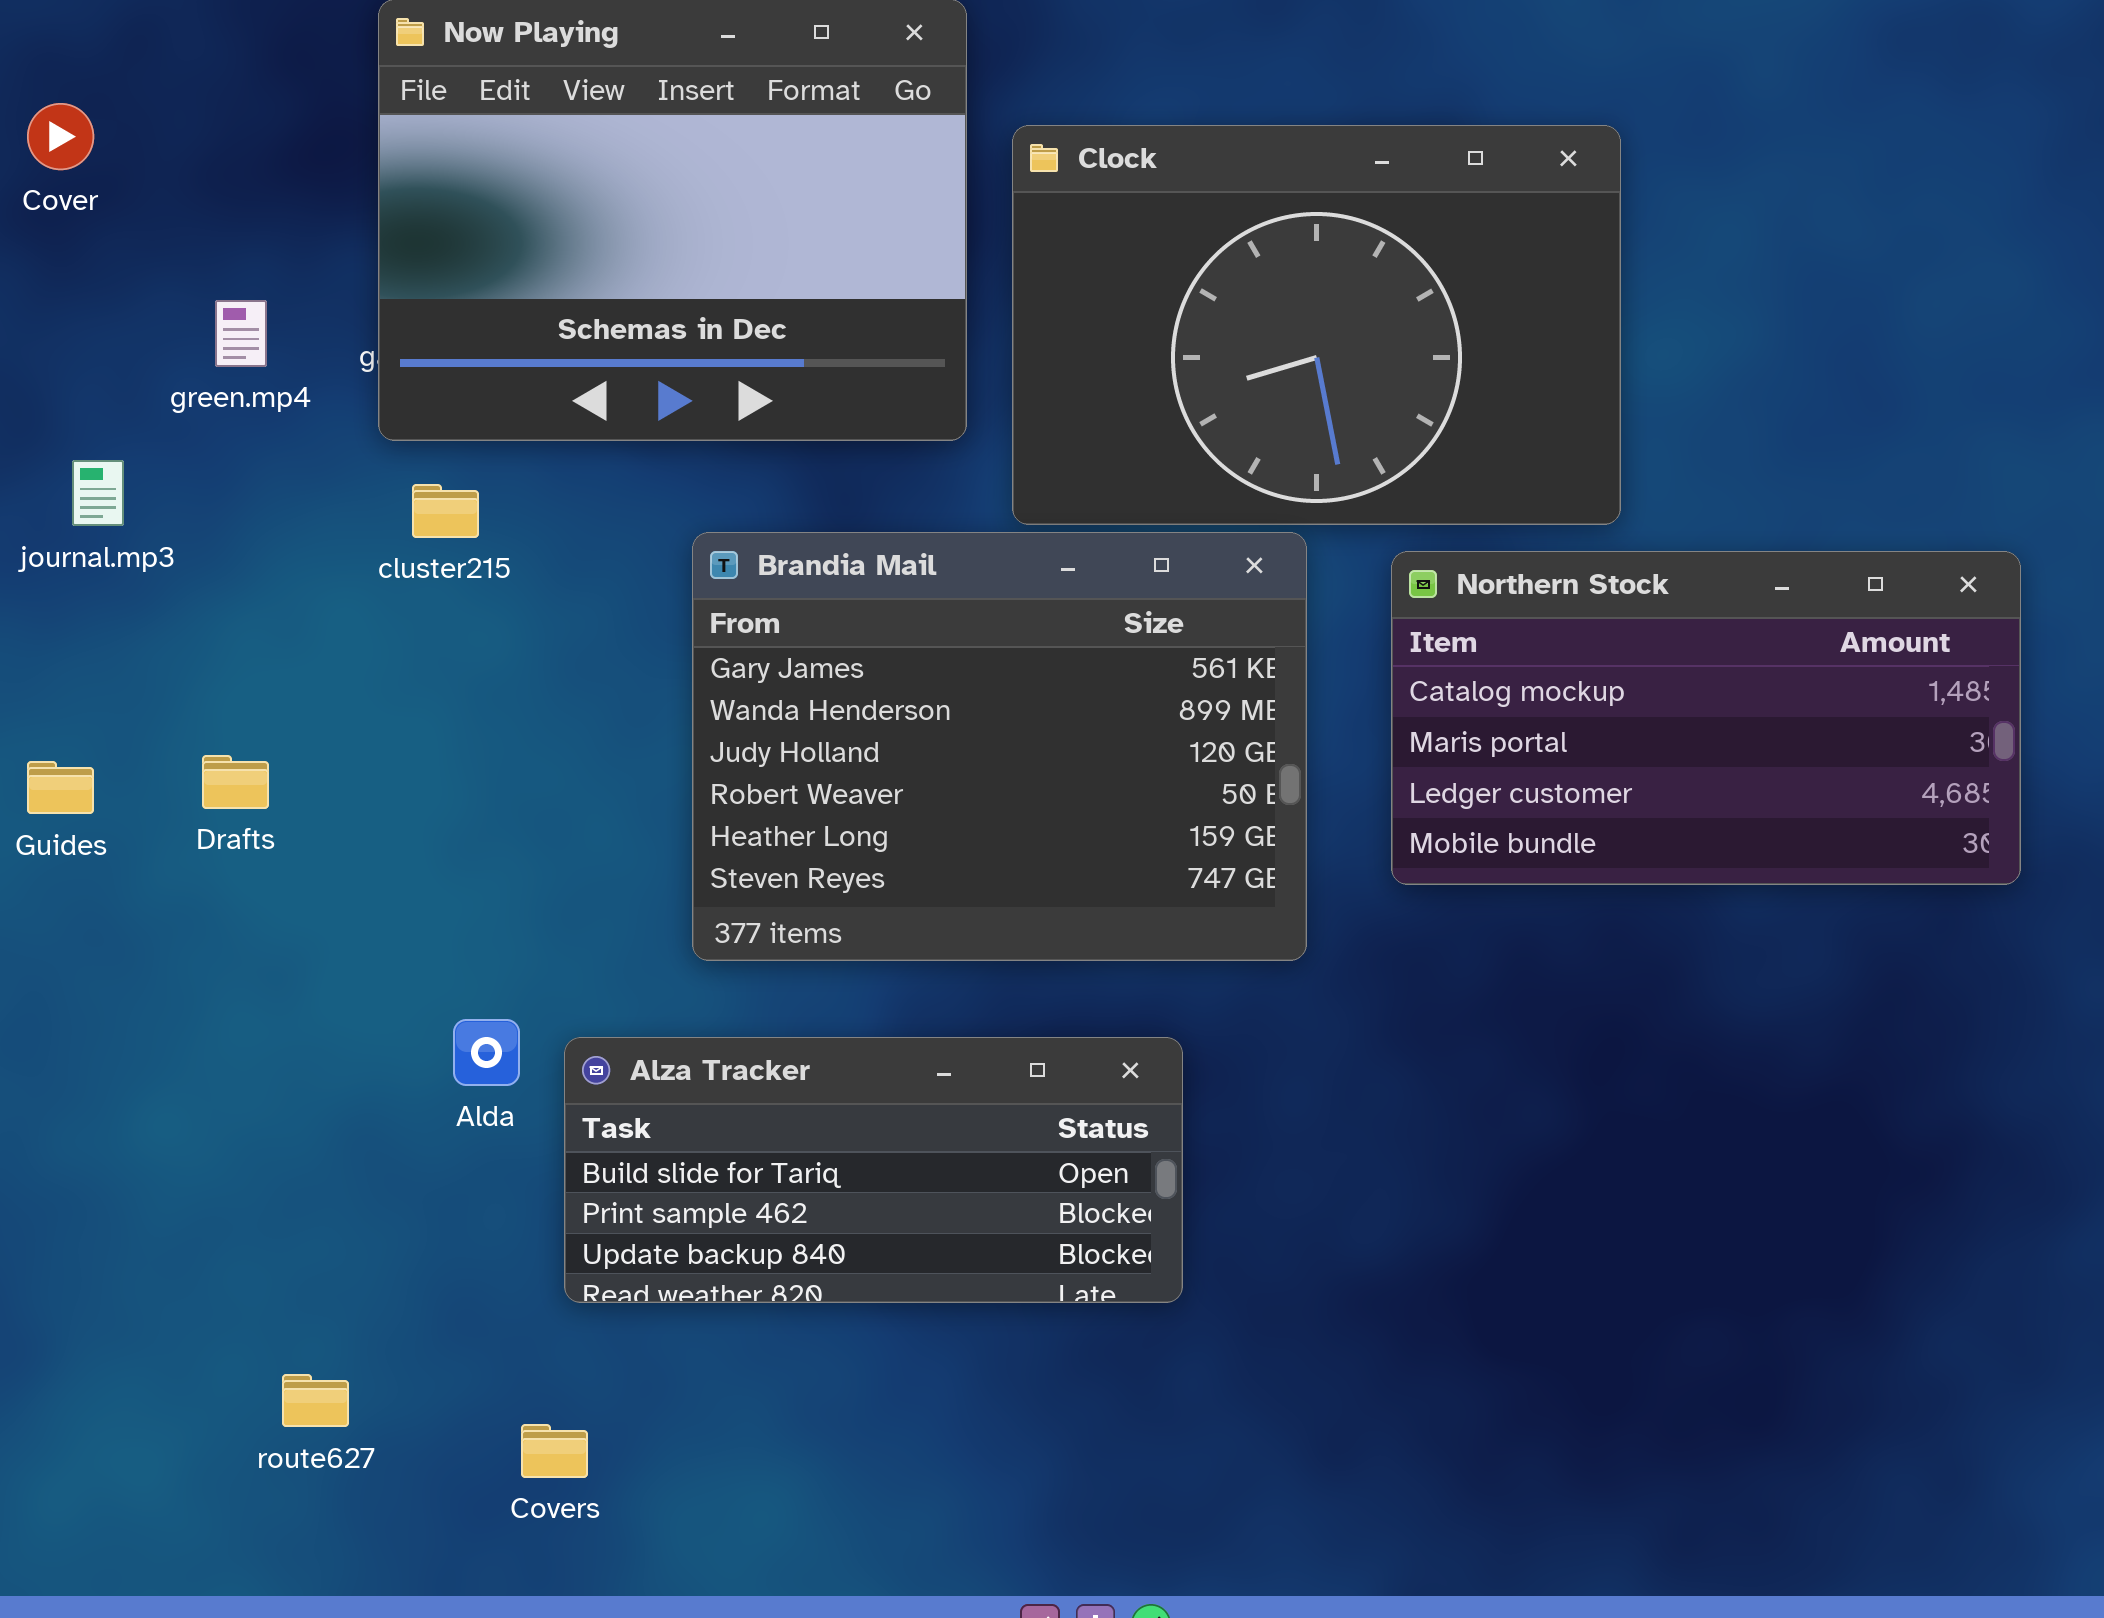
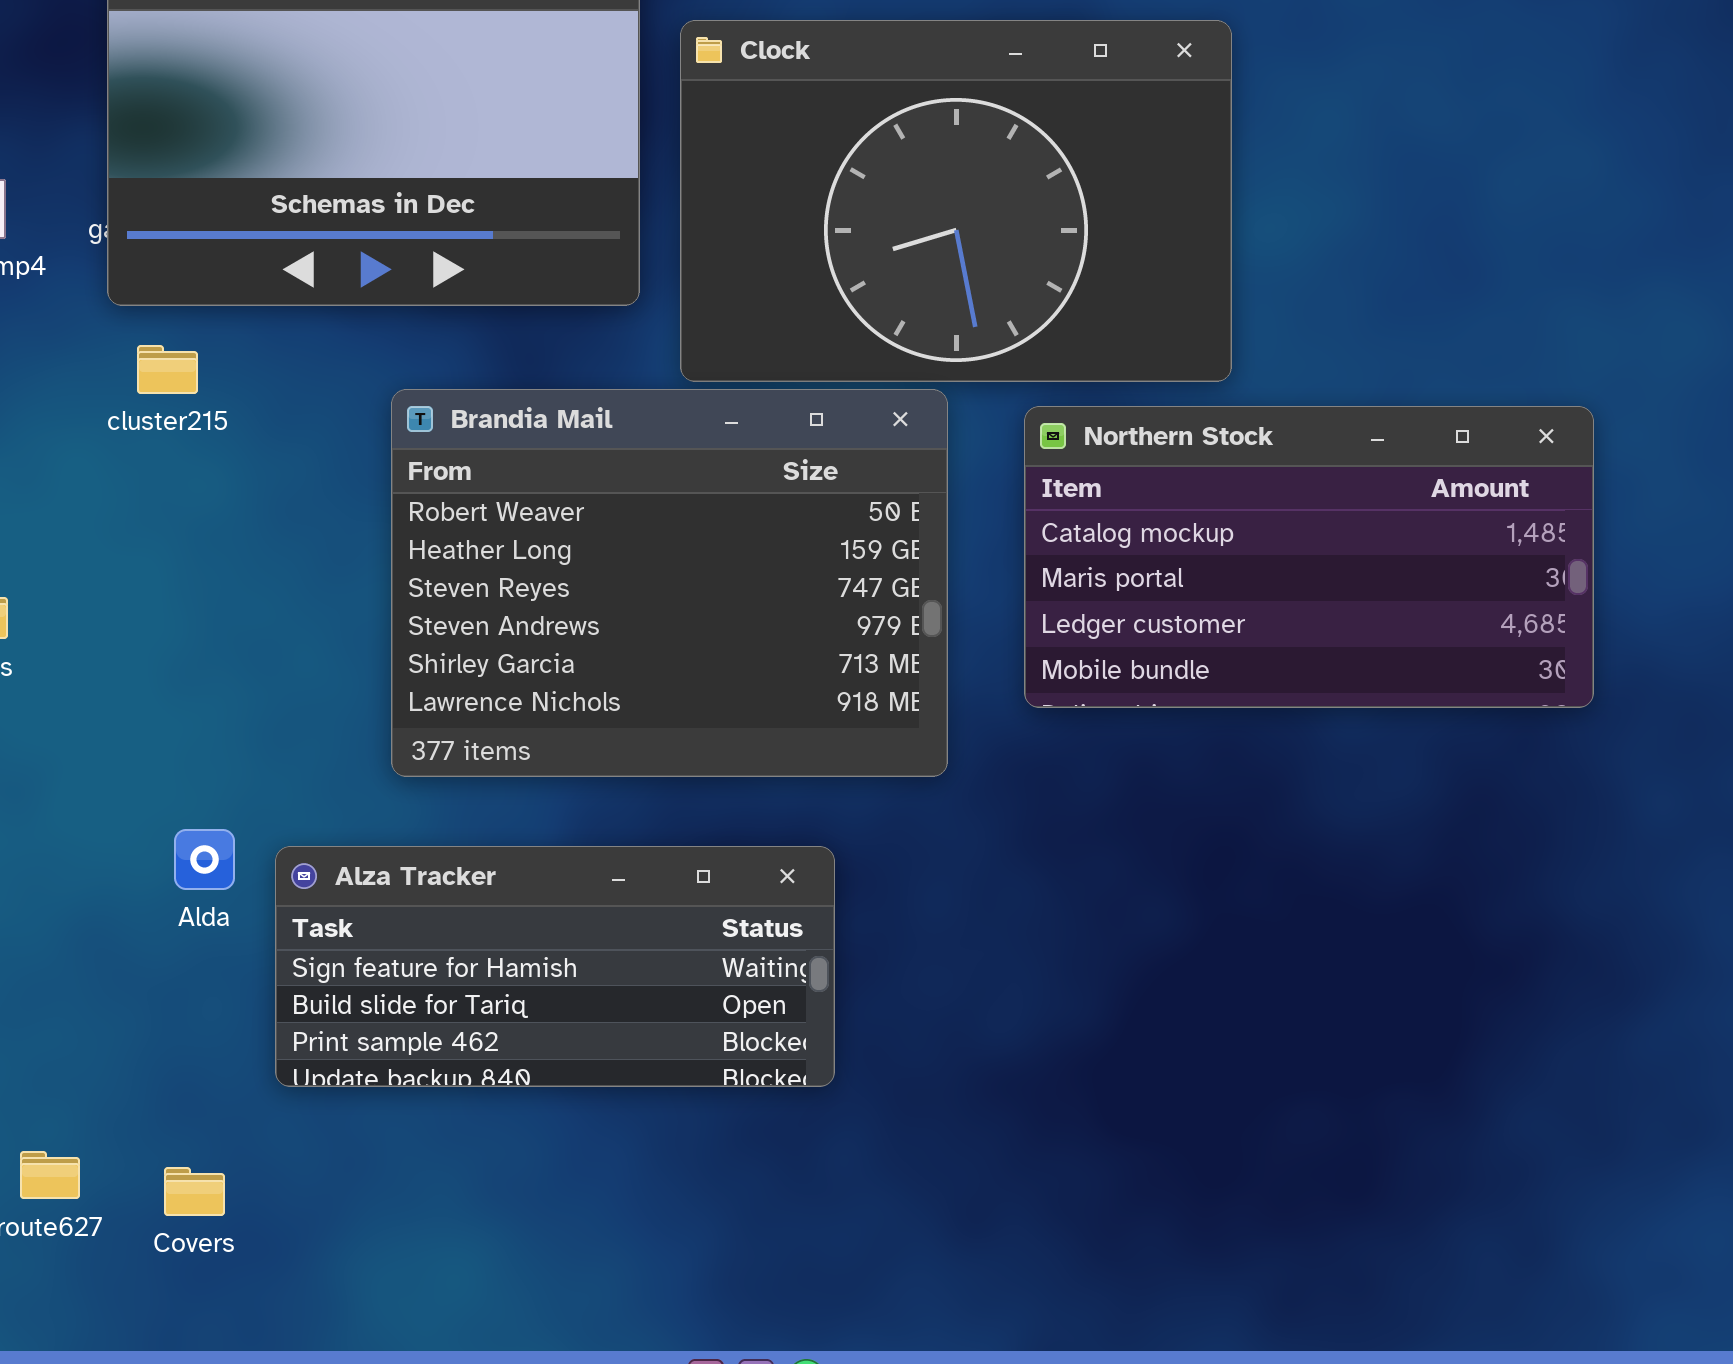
Brandia Mail: [692,532,1307,961] -> [391,389,948,777], scrolled down 3 rows
Alza Tracker: [564,1037,1183,1303] -> [275,846,835,1087], scrolled up 1 row
Covers: [521,1424,588,1478] -> [164,1167,225,1216], moved

